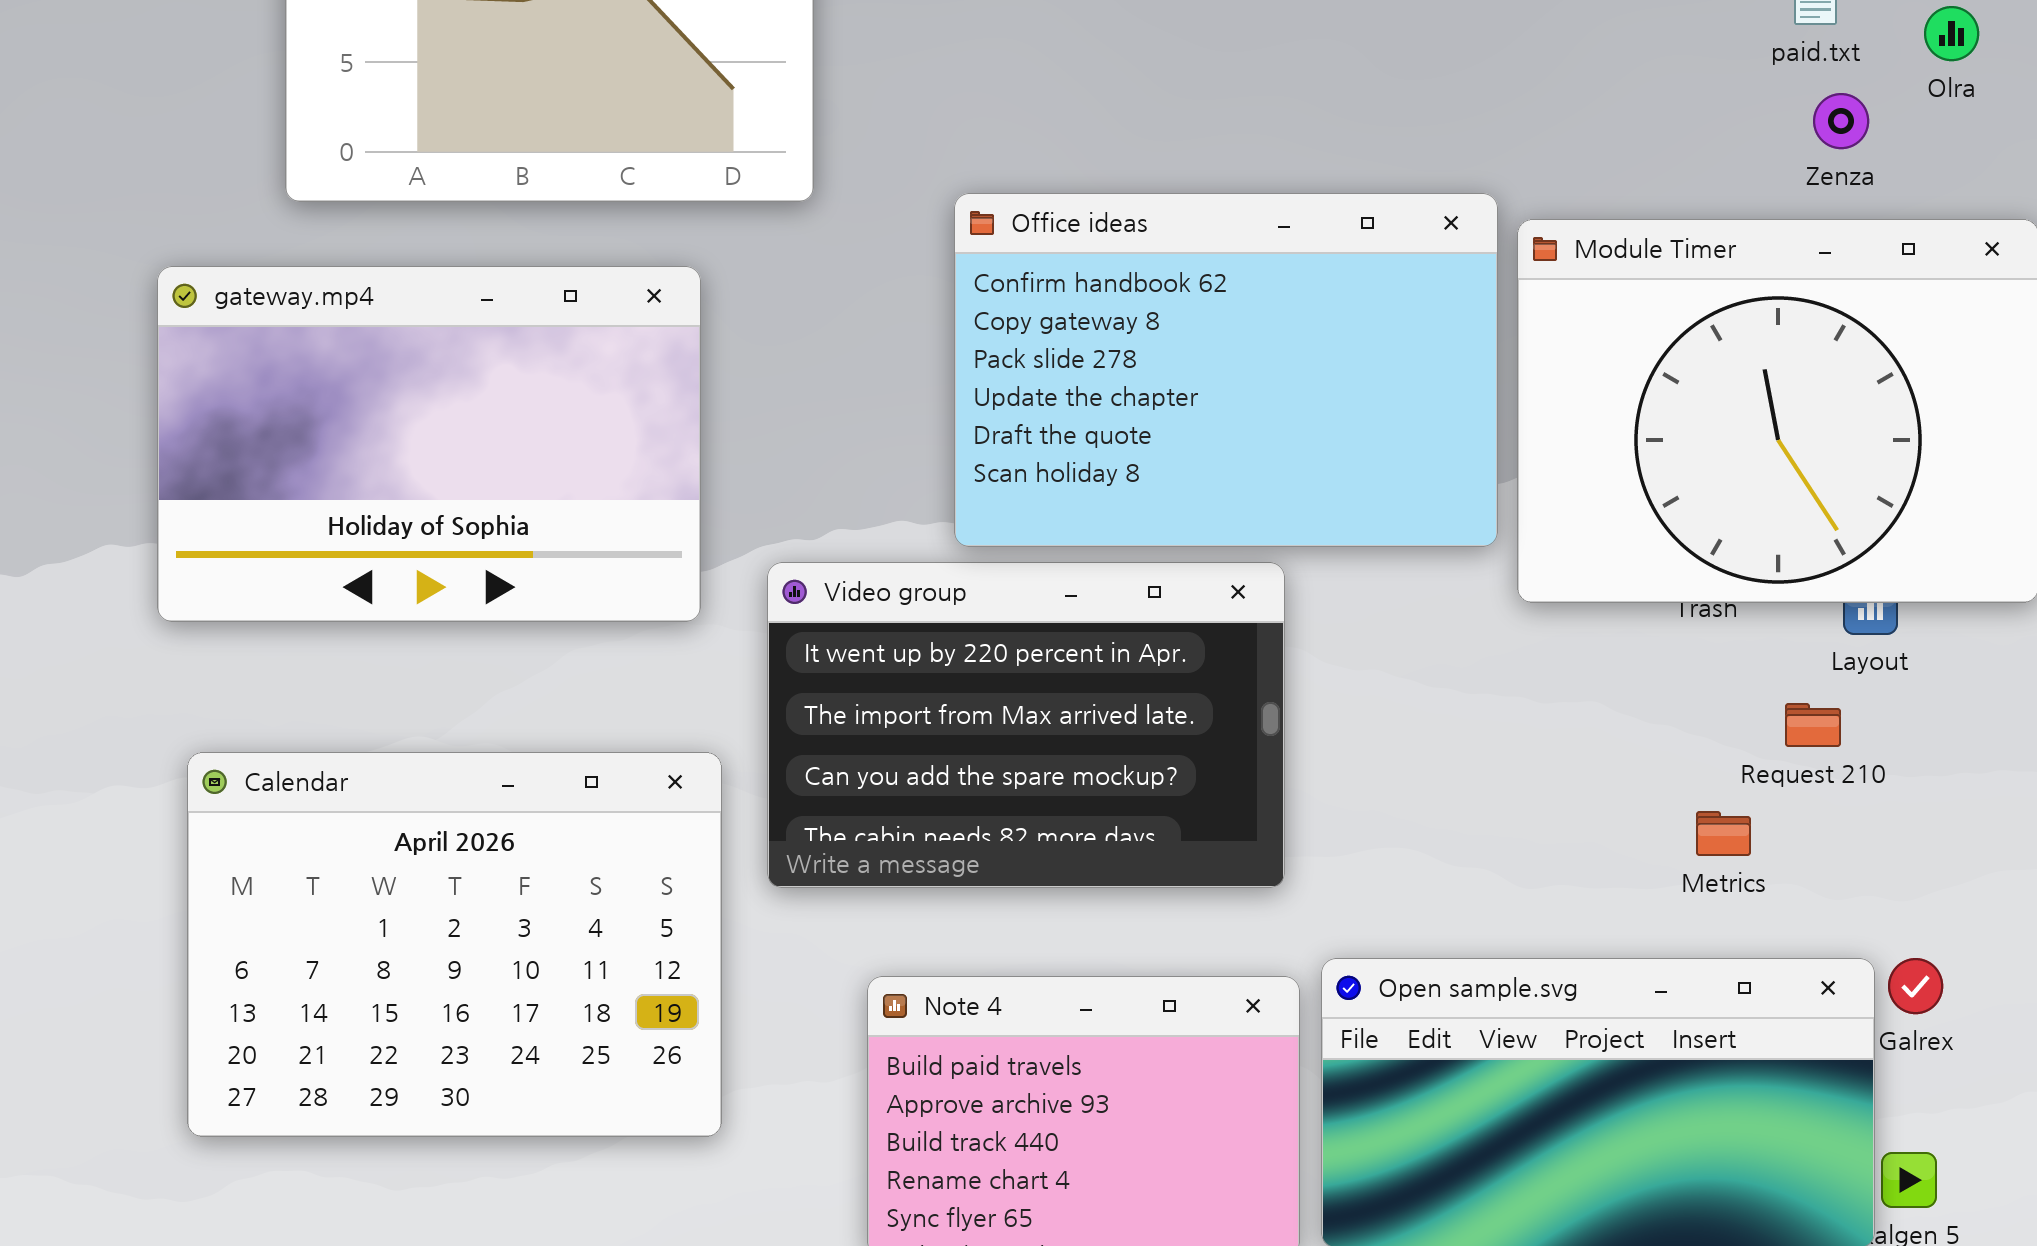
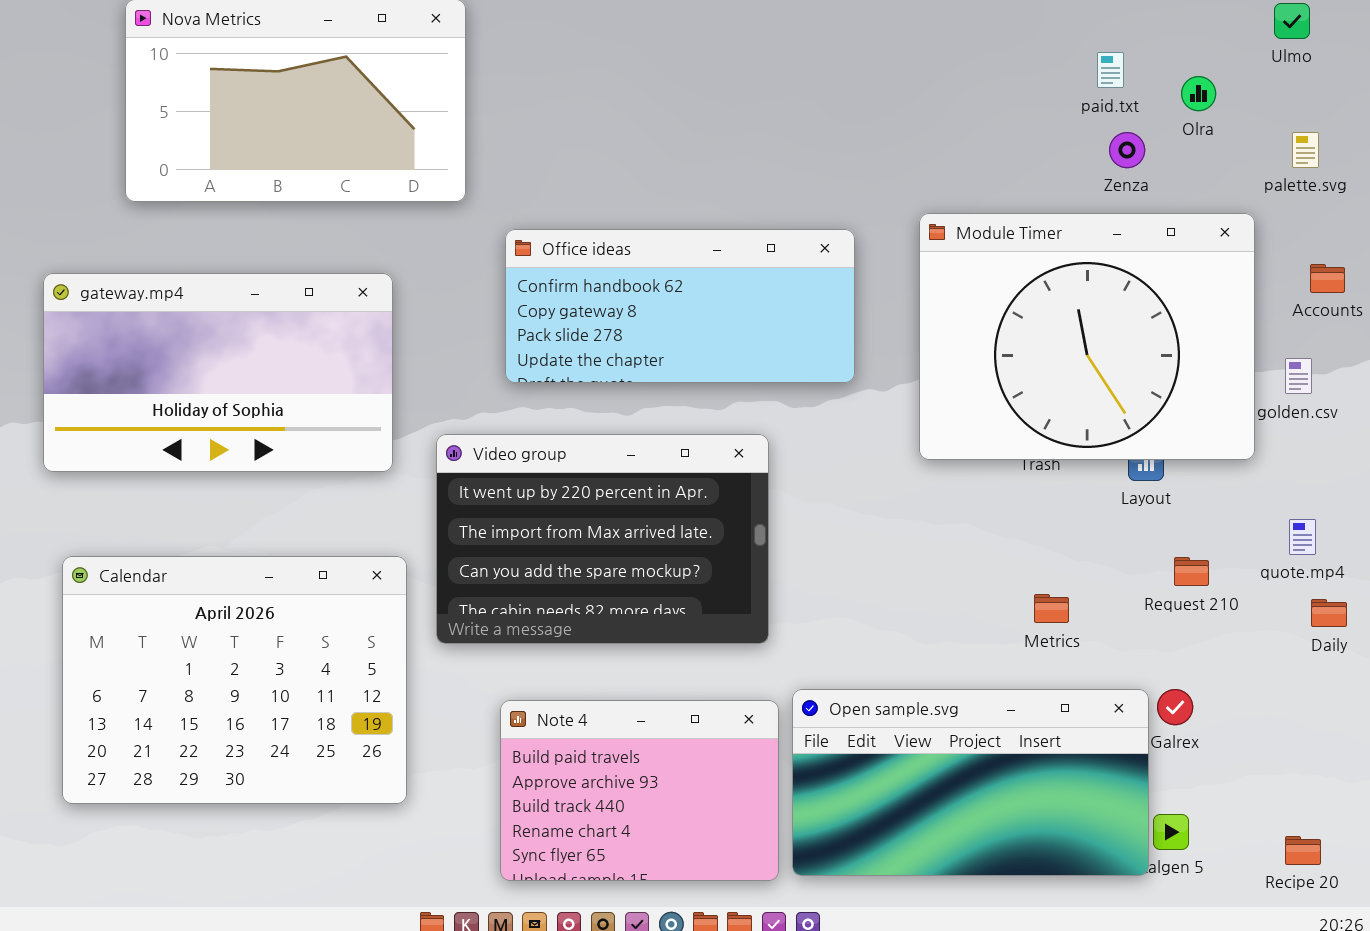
Office ideas: [954,193,1498,547] -> [505,229,855,383], moved, resized
gateway.mp4: [157,266,701,622] -> [43,273,393,472], resized
Request 210: [1785,703,1841,747] -> [1174,557,1209,586], moved

